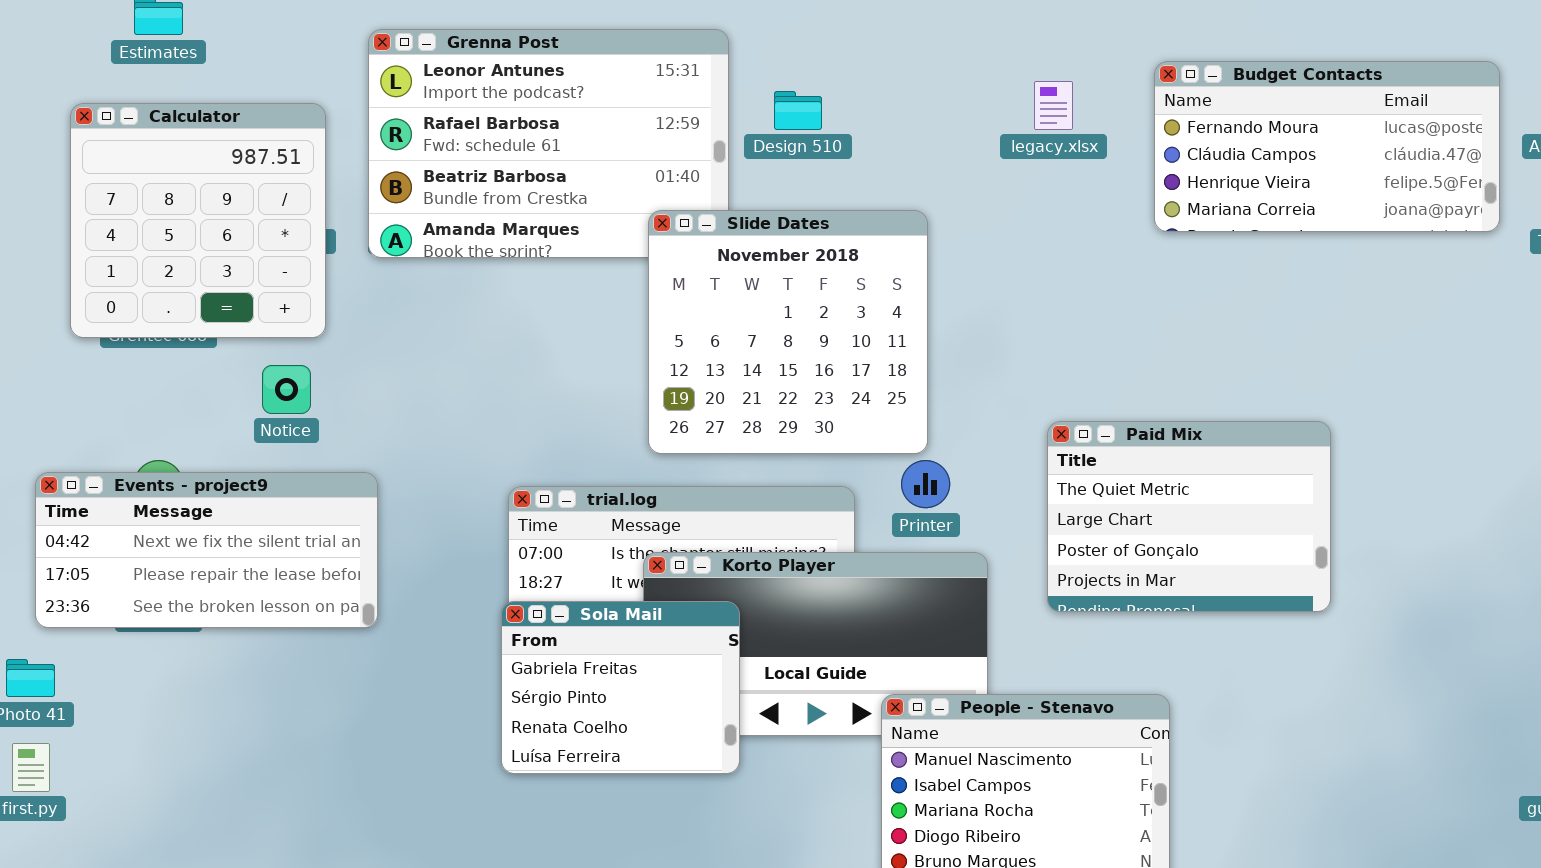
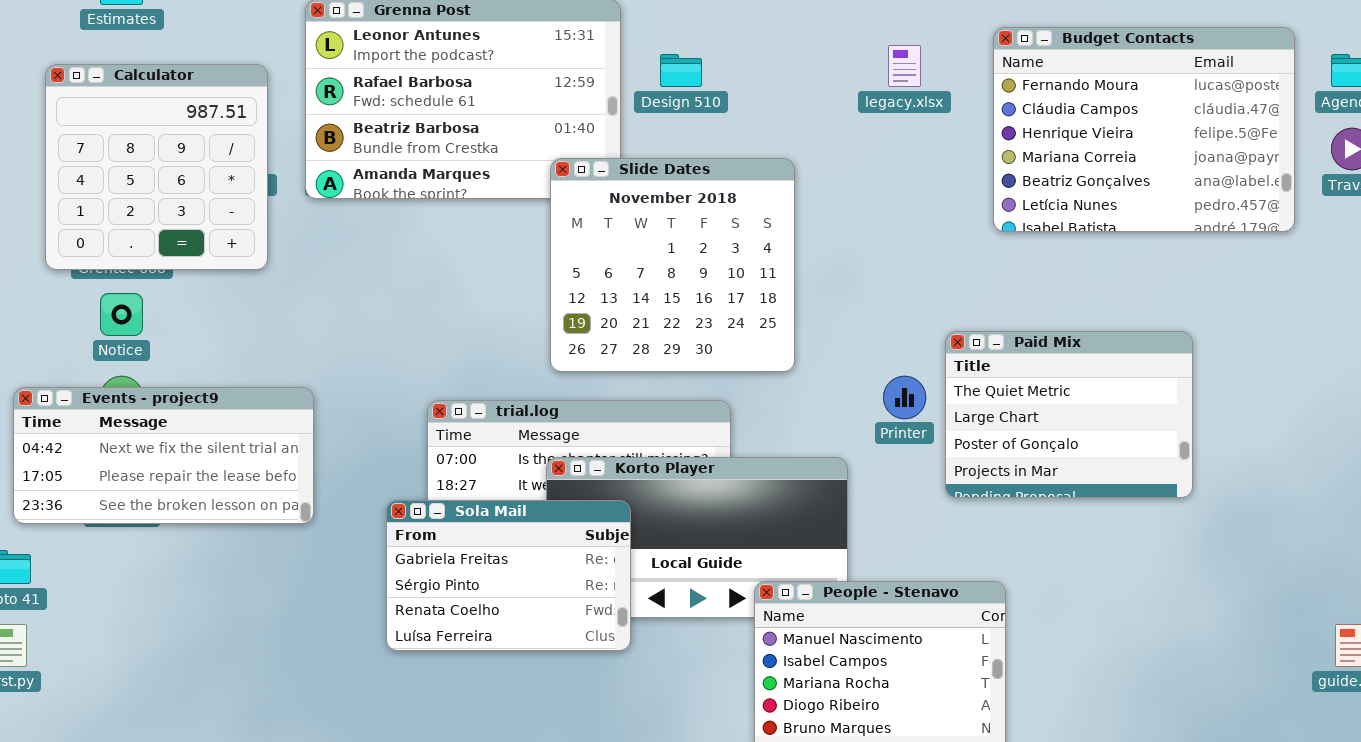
Budget Contacts: [1154,61,1500,232] -> [993,27,1295,232], resized
Notice: [262,365,311,414] -> [100,293,143,336], moved
Paid Mix: [1047,421,1331,612] -> [945,331,1193,498], moved
Printer: [901,460,950,508] -> [883,376,926,419], moved
Sola Mail: [501,601,740,774] -> [386,500,631,651], resized

